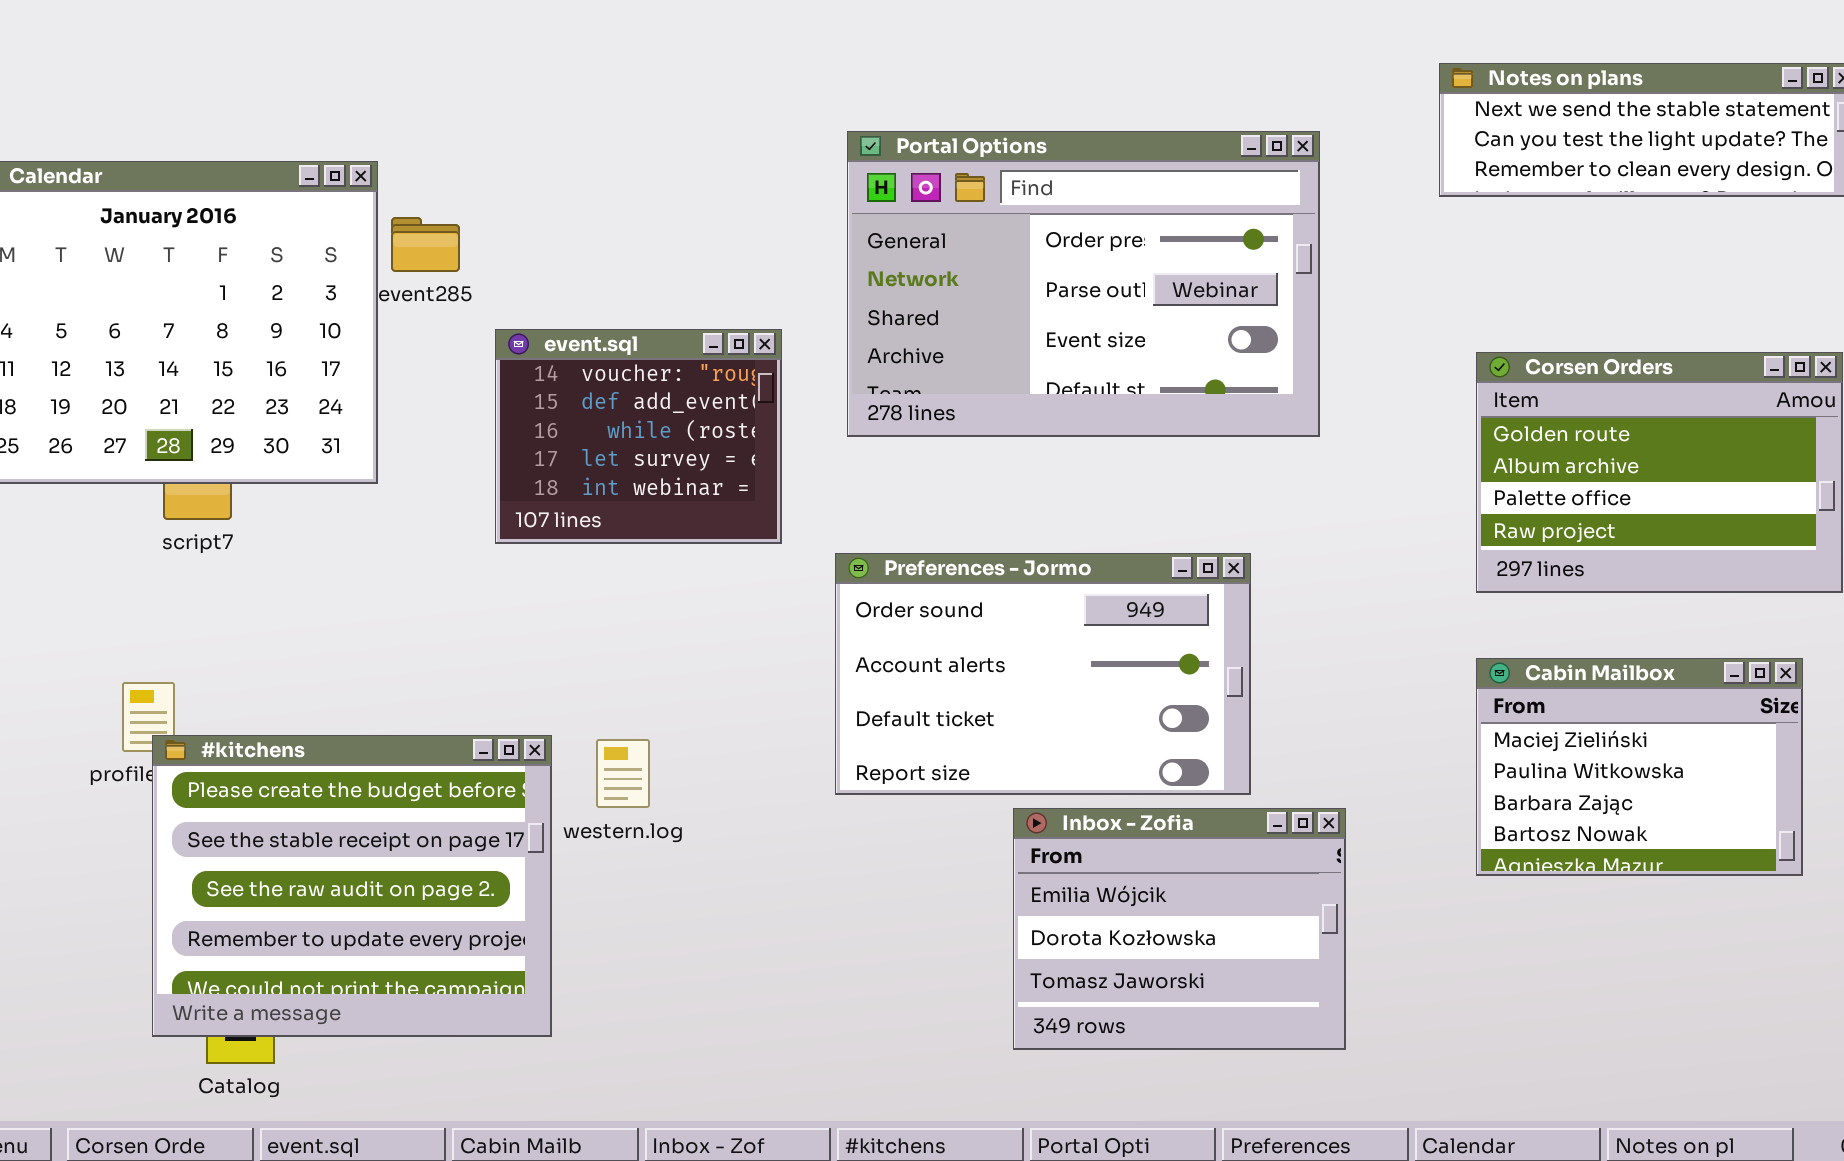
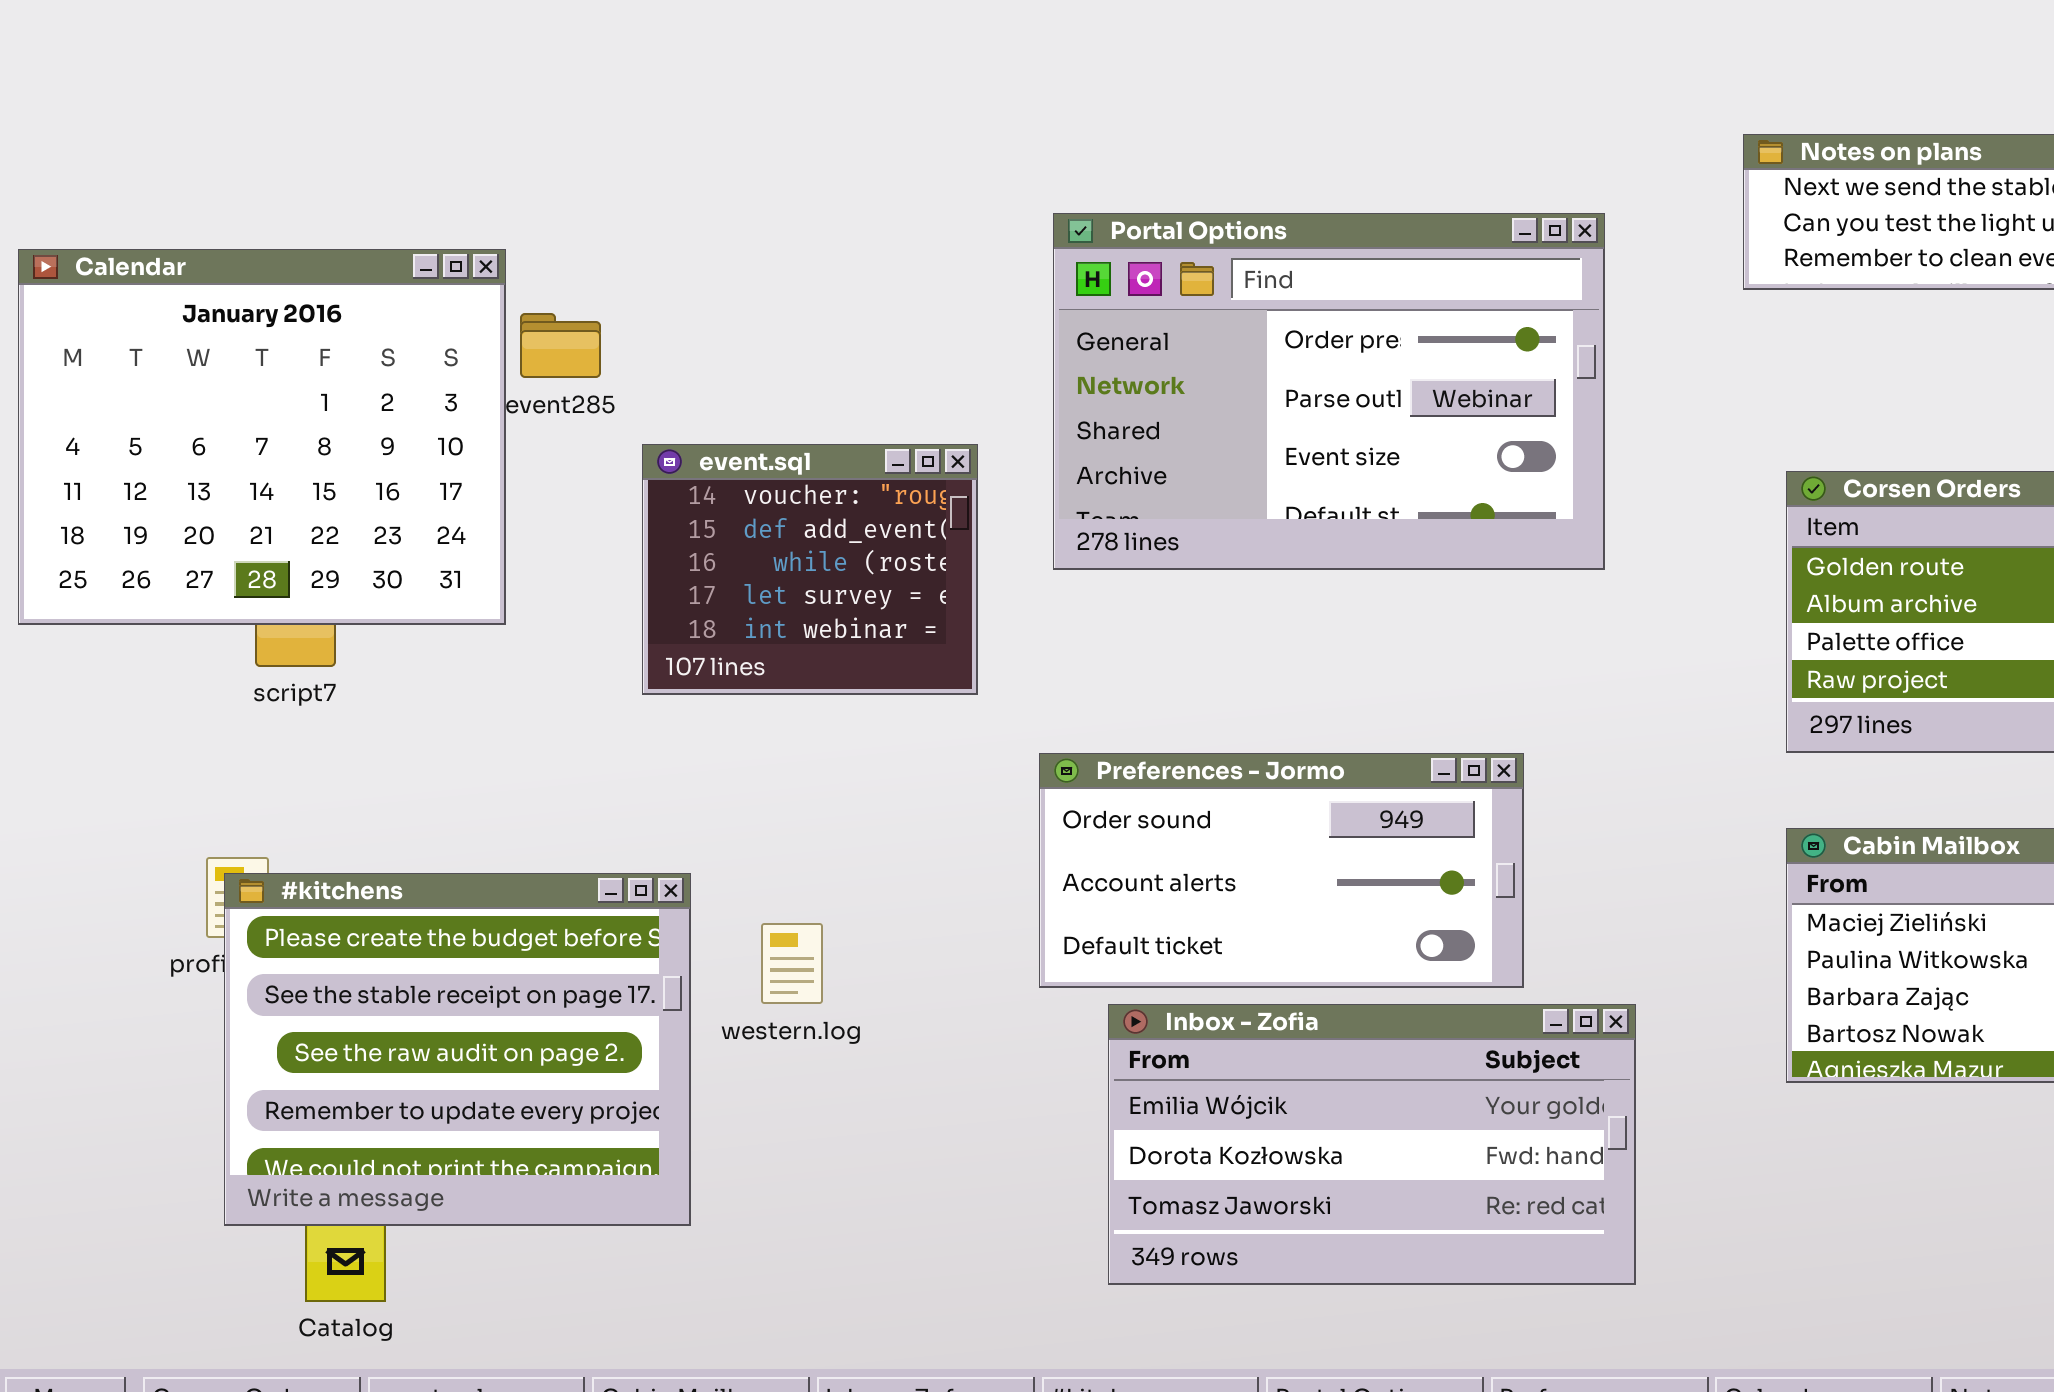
Preferences - Jormo: [835,553,1251,795] -> [1039,753,1524,988], resized
#kitchens: [152,735,552,1037] -> [224,873,691,1226], moved
Inbox - Zofia: [1013,808,1346,1050] -> [1108,1004,1636,1285], resized

